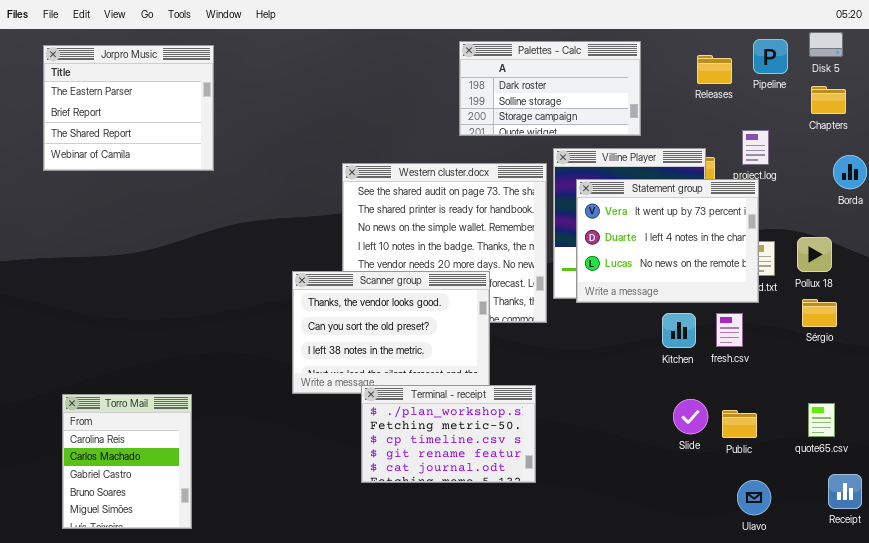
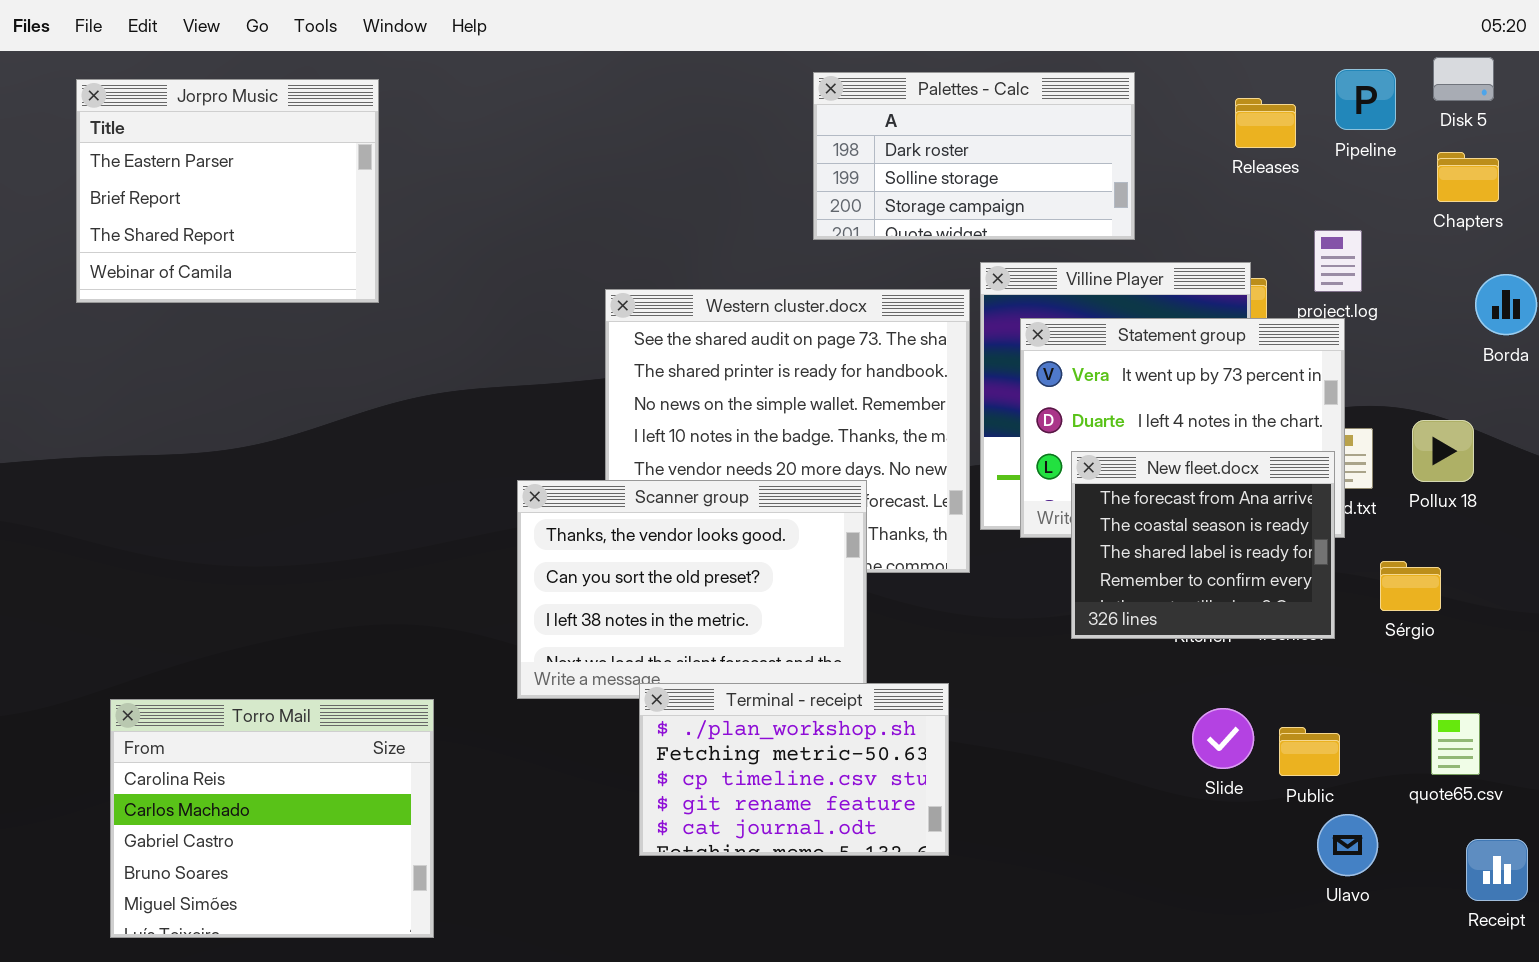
New fleet.docx: none -> [1071,451,1335,639], opened
Sérgio: [802,299,837,327] -> [1380,561,1441,611], moved
Torro Mail: [62,394,192,529] -> [110,699,434,938], resized
Ulavo: [737,480,771,515] -> [1317,814,1378,876], moved

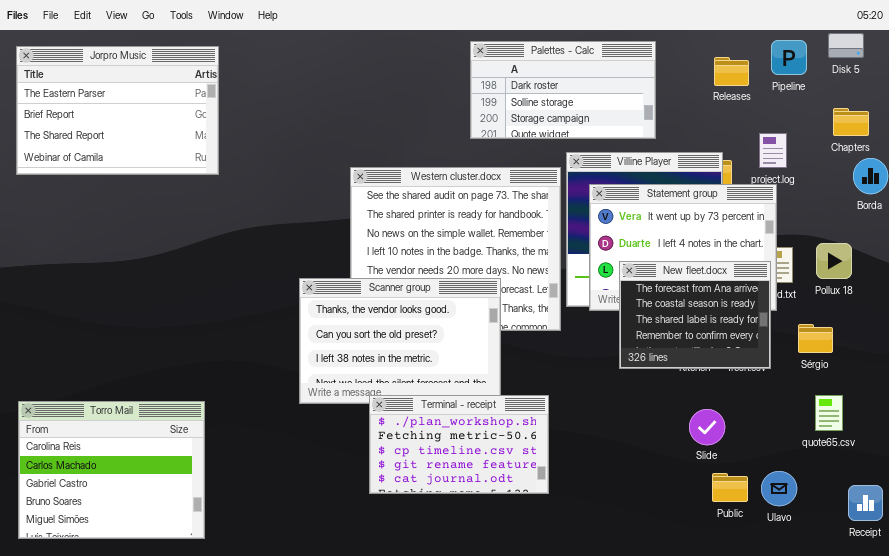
Jorpro Music: [76,79,379,303] -> [16,46,219,175], resized
Chapters: [1437,152,1499,202] -> [833,108,869,136], moved
Torro Mail: [110,699,434,938] -> [18,401,205,539], moved
quote65.csv: [1431,713,1480,775] -> [815,395,843,431], moved
Public: [1279,727,1340,776] -> [712,473,748,502], moved

